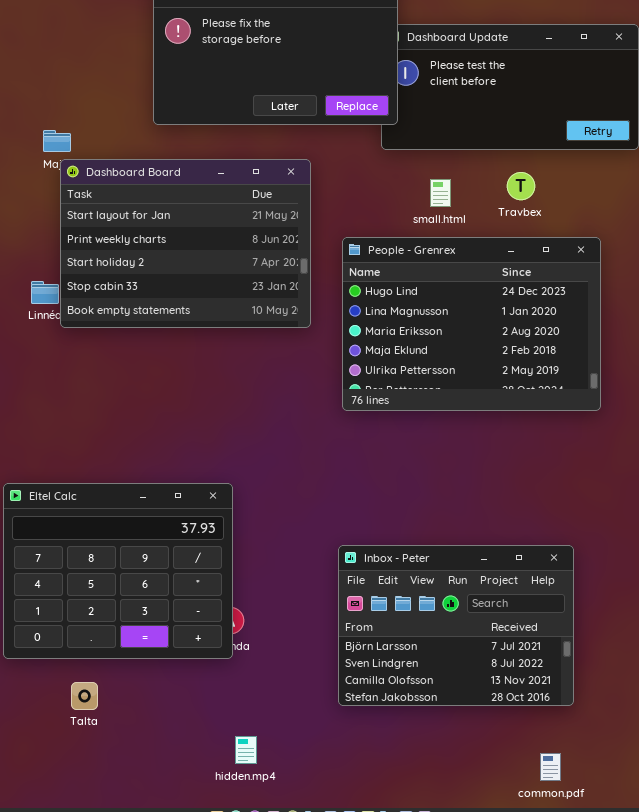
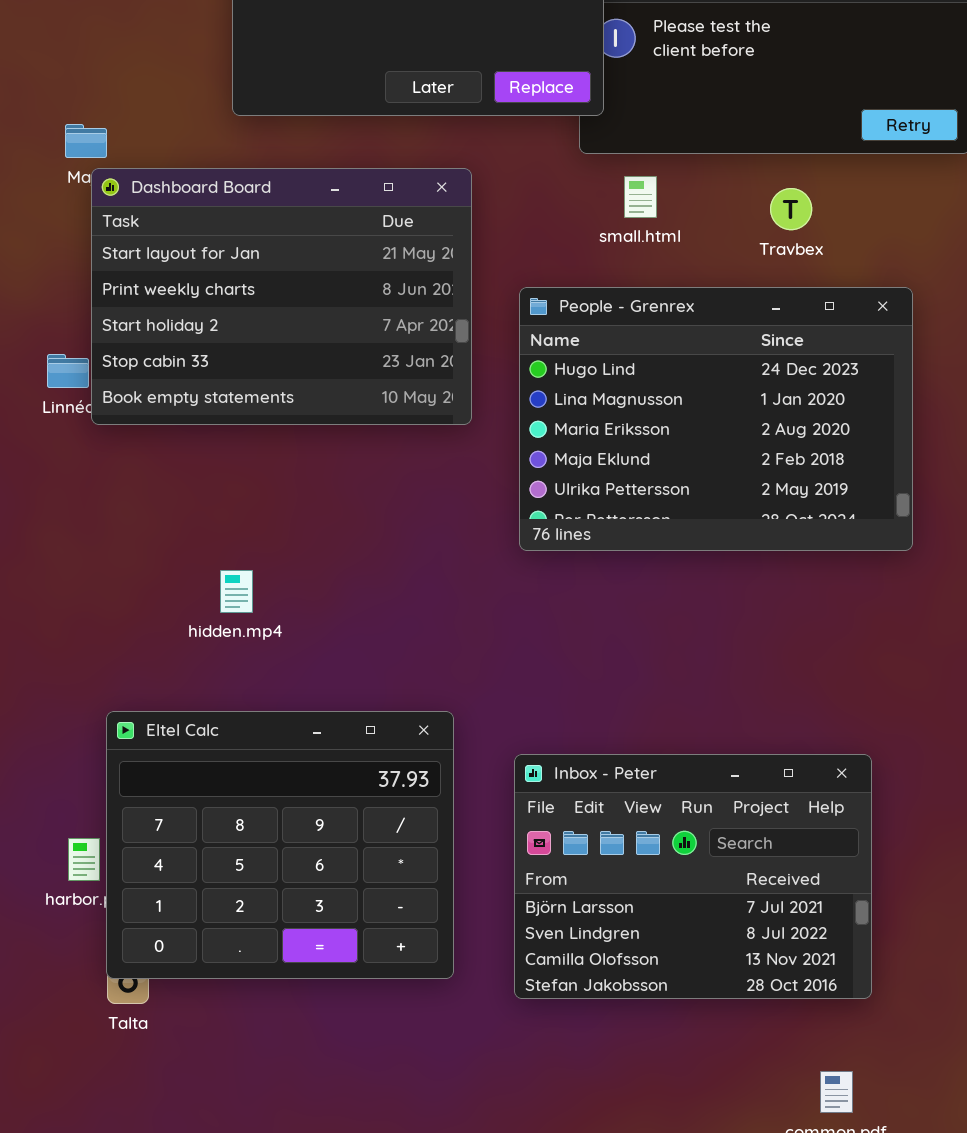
small.html: [430,179,451,207] -> [624,176,657,218], moved
Eltel Calc: [3,483,233,659] -> [106,711,454,979], moved
hidden.mp4: [235,736,257,764] -> [220,570,253,613], moved

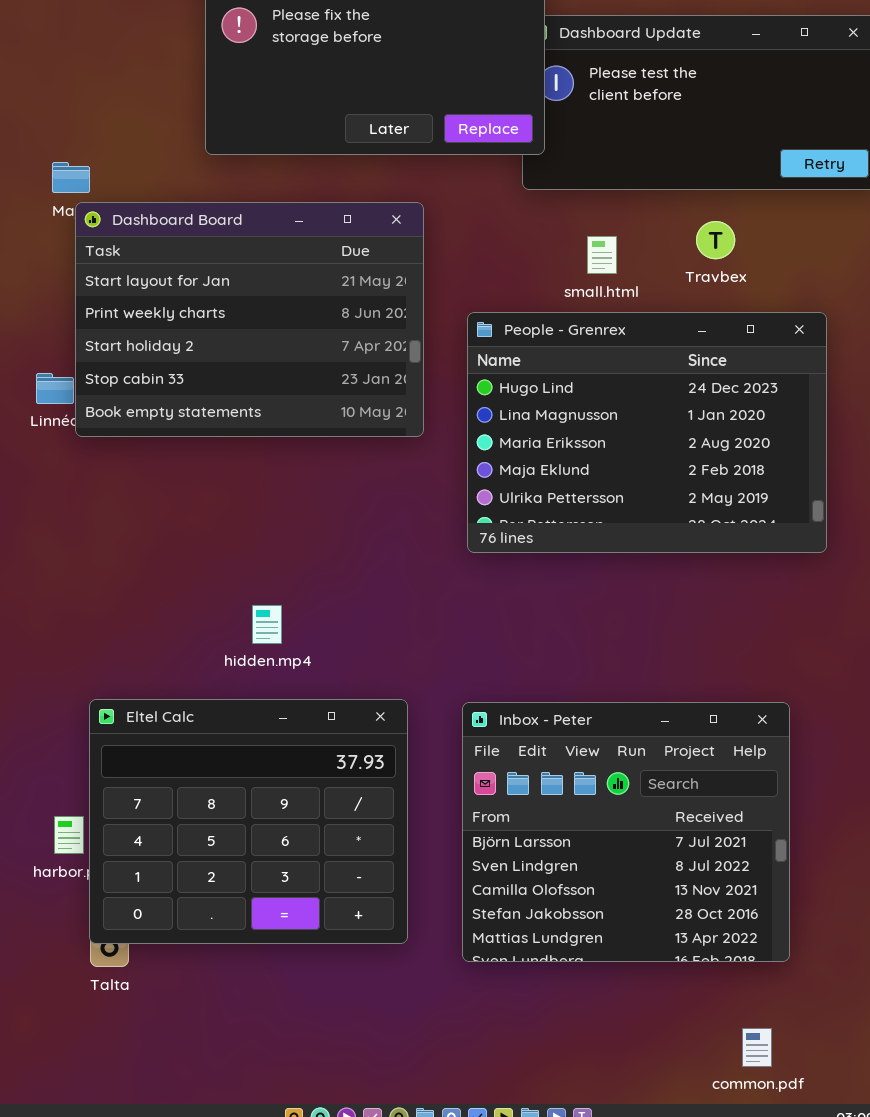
small.html: [624,176,657,218] -> [587,236,617,274], moved
hidden.mp4: [220,570,253,613] -> [252,605,282,644], moved
Inbox - Peter: [514,754,872,999] -> [462,702,790,962], resized

